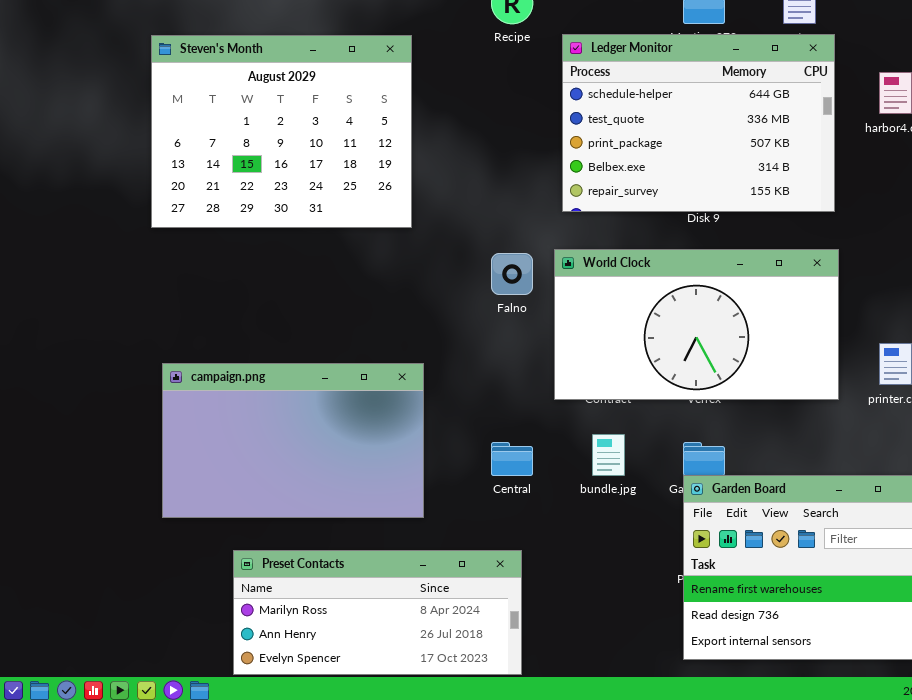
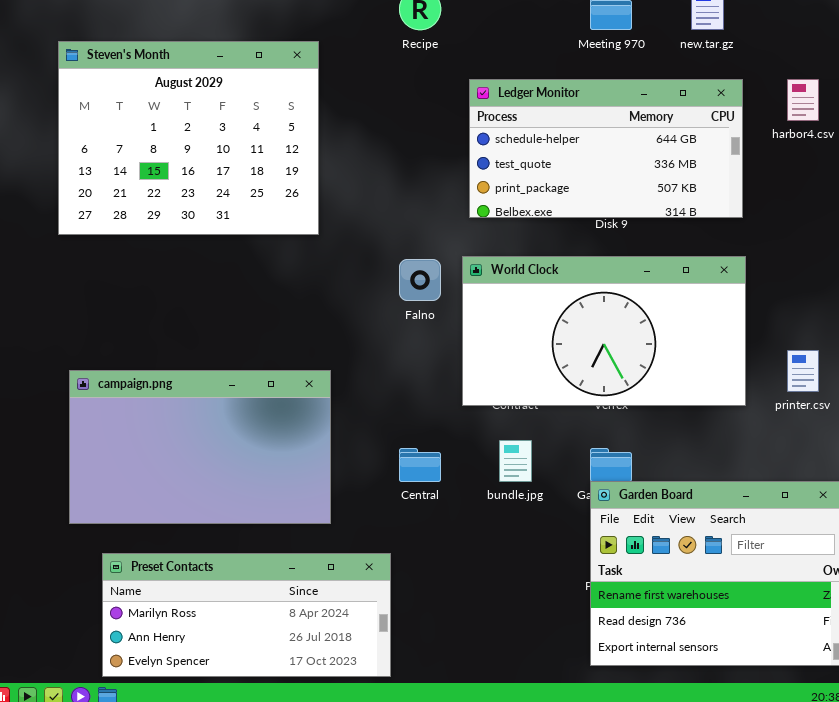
Ledger Monitor: [562,34,835,212] -> [469,79,743,218], resized
Preset Contacts: [233,550,522,675] -> [102,553,391,677], moved

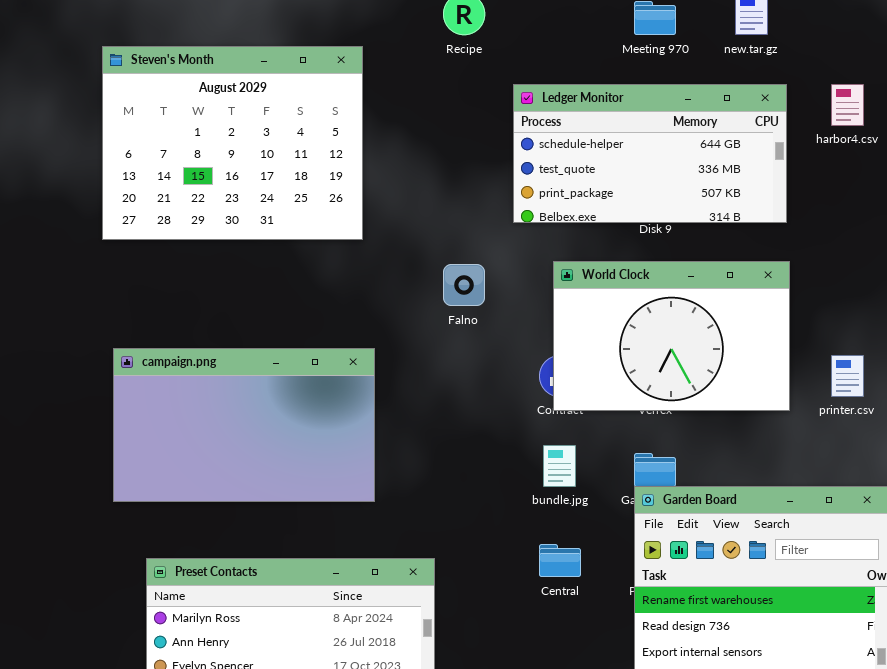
World Clock: [462,256,746,406] -> [553,261,790,411], resized
campaign.png: [69,370,331,524] -> [113,348,375,502], moved
Central: [399,448,441,482] -> [539,544,581,577], moved

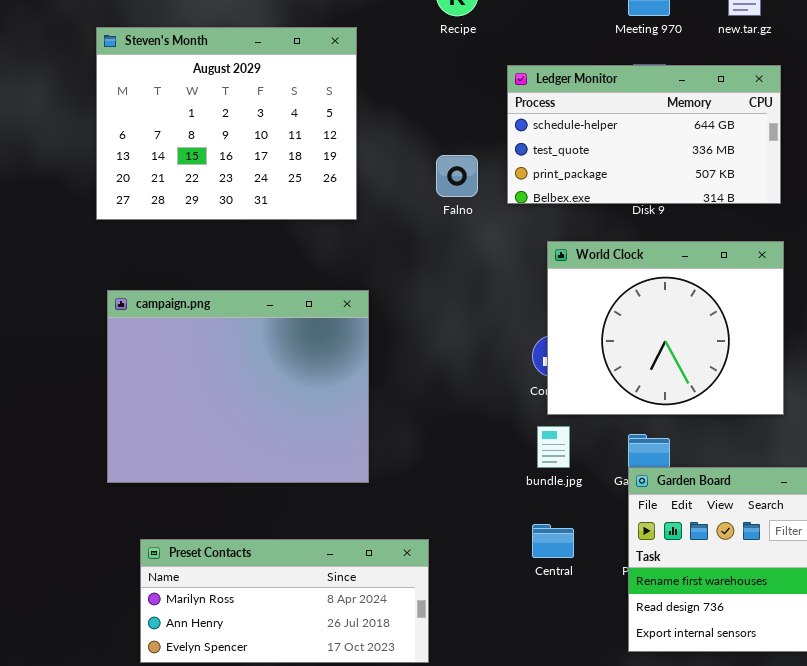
World Clock: [553,261,790,411] -> [547,241,784,415], resized
Falno: [443,264,485,306] -> [436,155,478,197], moved
campaign.png: [113,348,375,502] -> [107,290,369,483], resized

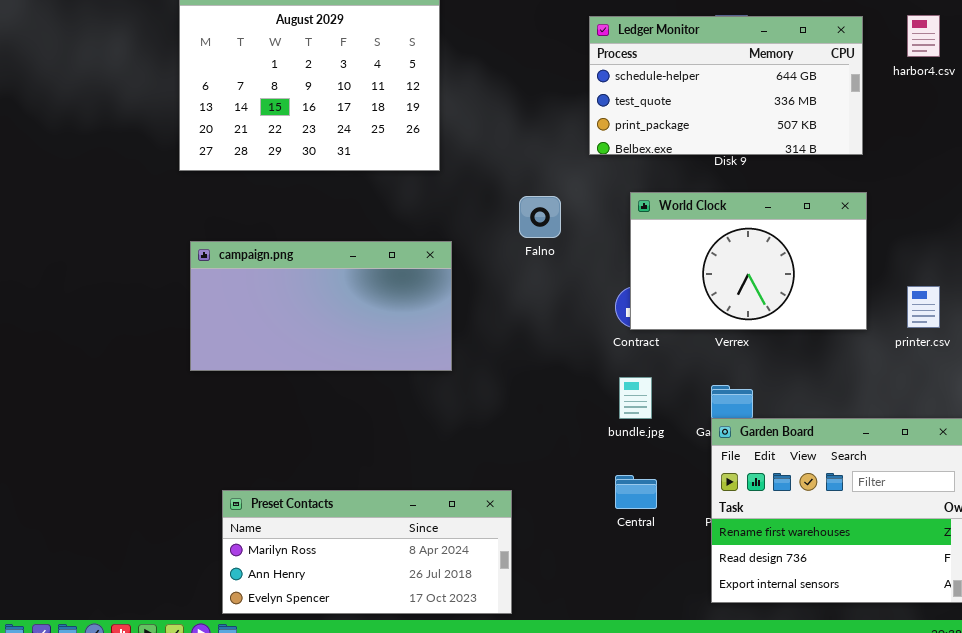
Falno: [436,155,478,197] -> [519,196,561,238], moved
World Clock: [547,241,784,415] -> [630,192,867,330], resized
campaign.png: [107,290,369,483] -> [190,241,452,371], resized

